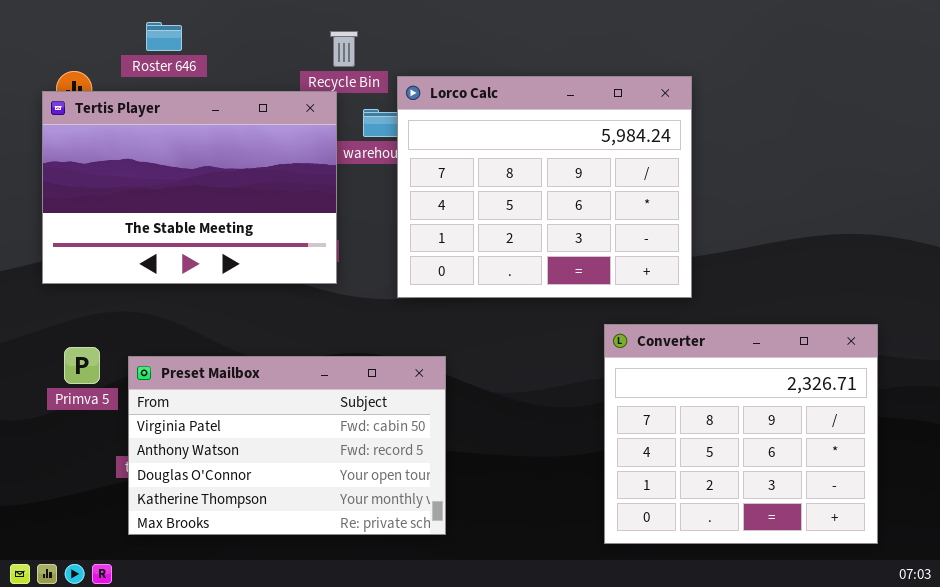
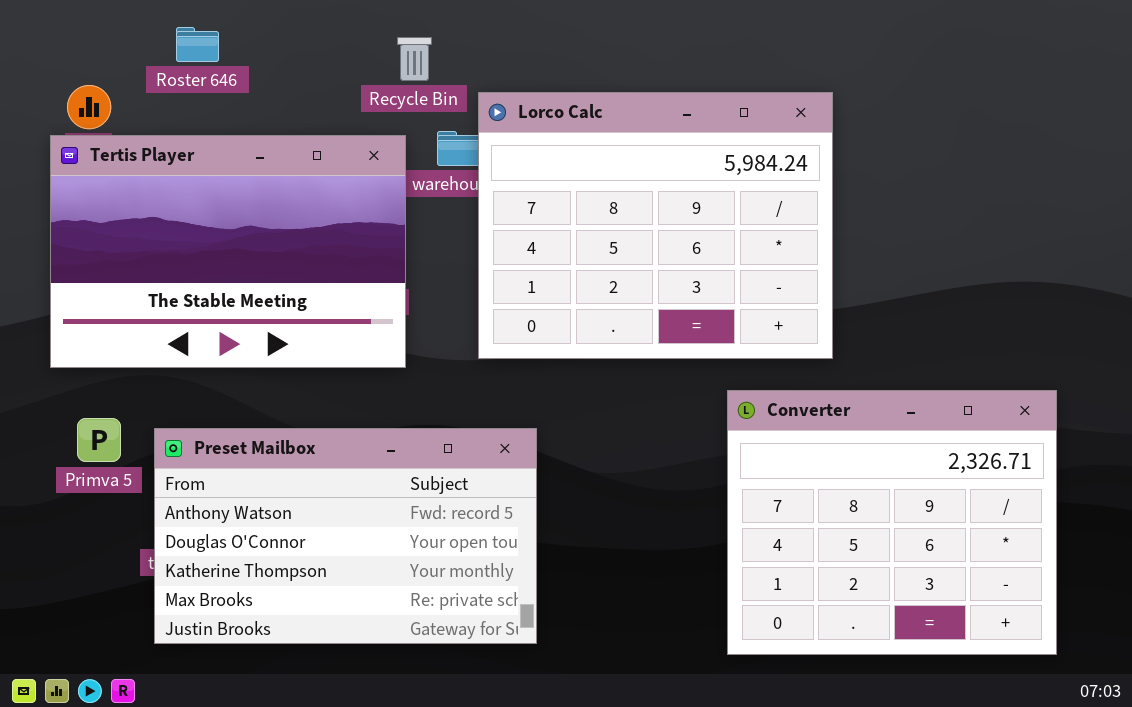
Tertis Player: [42,91,337,284] -> [50,135,406,368], moved
Preset Mailbox: [128,356,446,535] -> [154,428,537,644], scrolled down 1 row

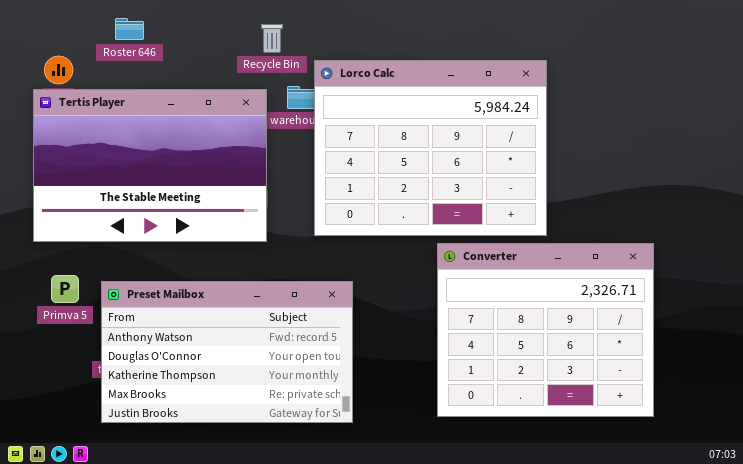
Converter: [727,390,1057,655] -> [437,243,654,417], moved

